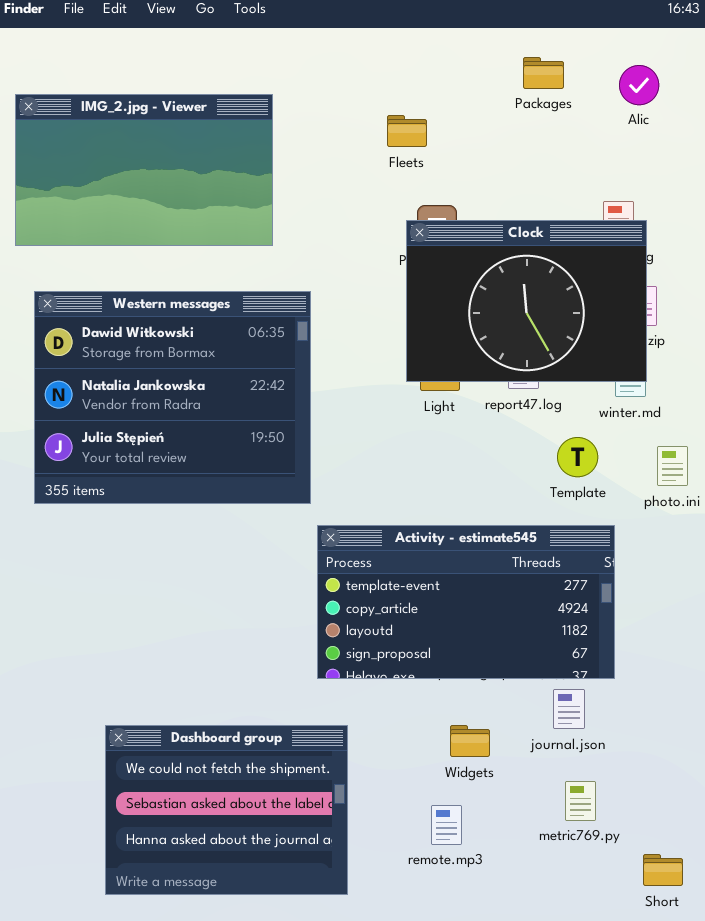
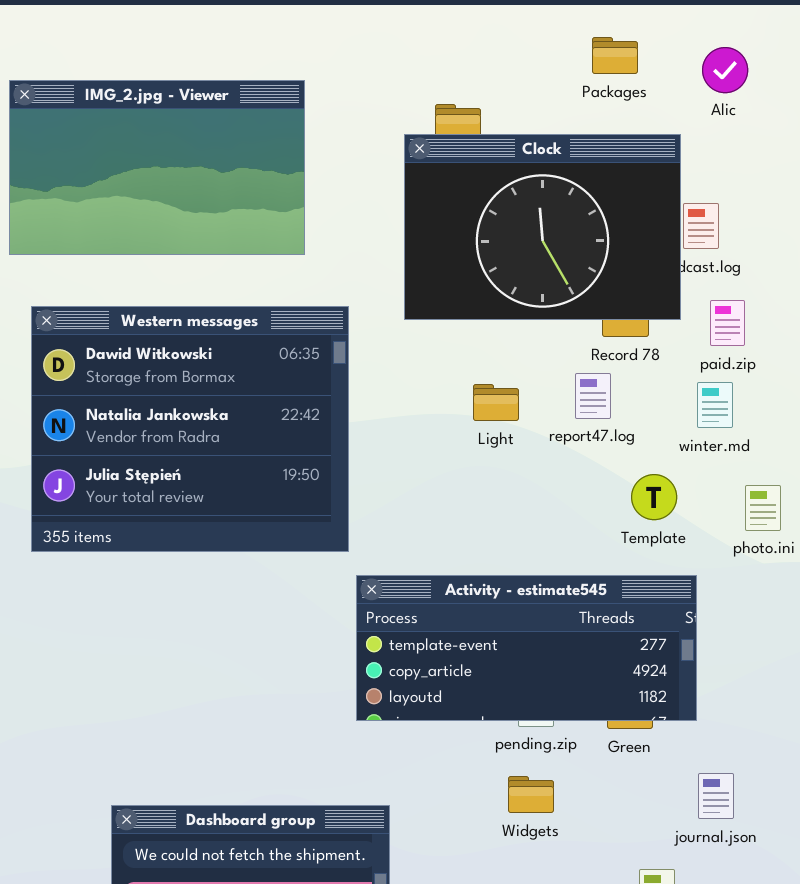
Clock: [406,220,647,382] -> [404,134,681,320], moved
Activity - estimate545: [317,525,615,679] -> [356,575,697,721], resized
journal.json: [553,689,585,729] -> [698,773,734,819], moved
Widgets: [450,725,490,757] -> [508,776,554,813], moved

